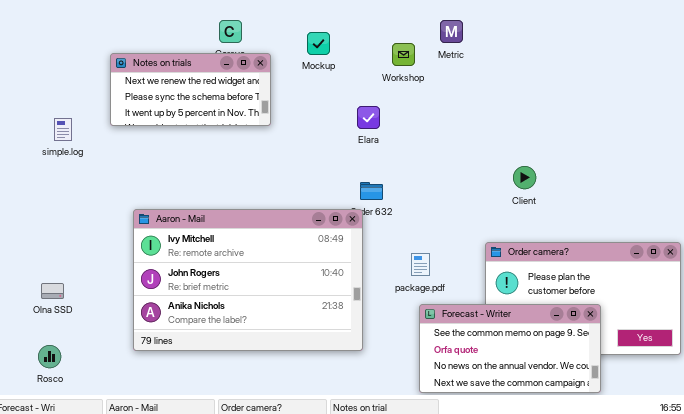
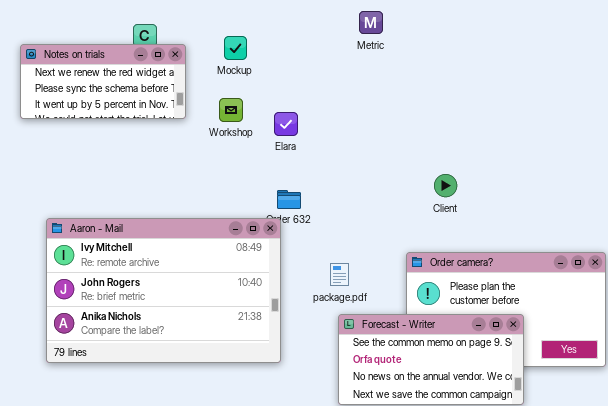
Metric: [440,20,463,43] -> [359,11,383,34], moved
Workshop: [392,43,415,66] -> [219,98,243,122], moved
Notes on trials: [110,53,271,126] -> [20,44,186,119], moved

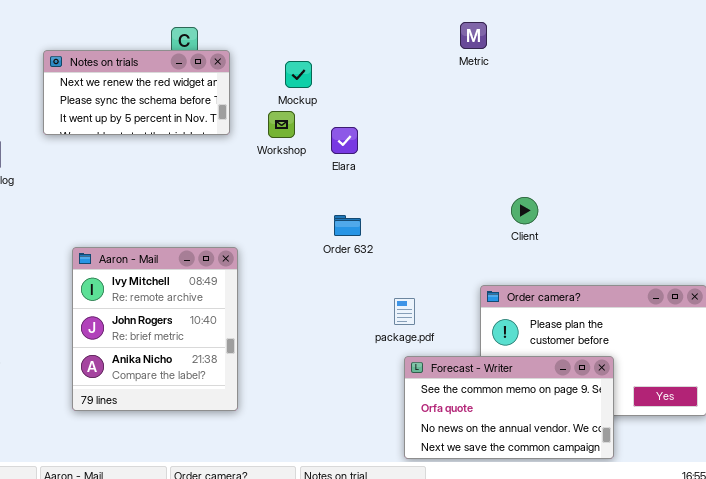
Metric: [359,11,383,34] -> [460,22,487,49], moved
Mockup: [224,36,247,60] -> [285,61,312,88], moved
Aaron - Mail: [46,218,281,363] -> [72,247,238,411], resized

